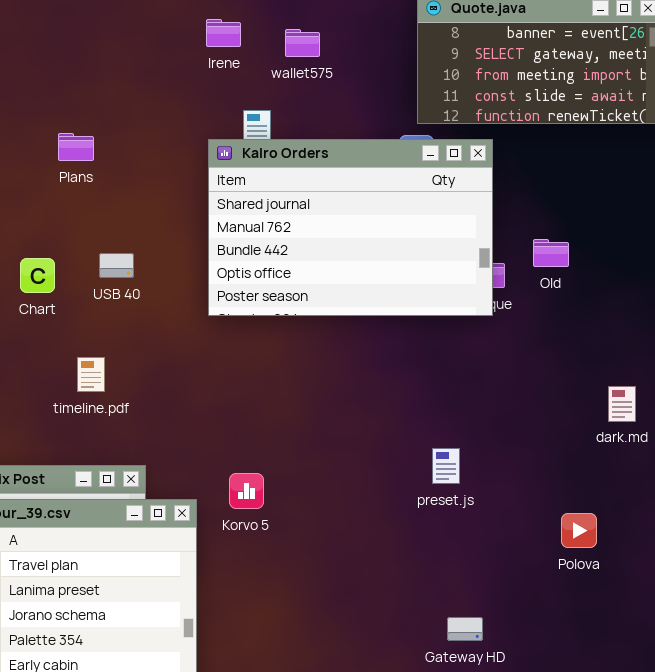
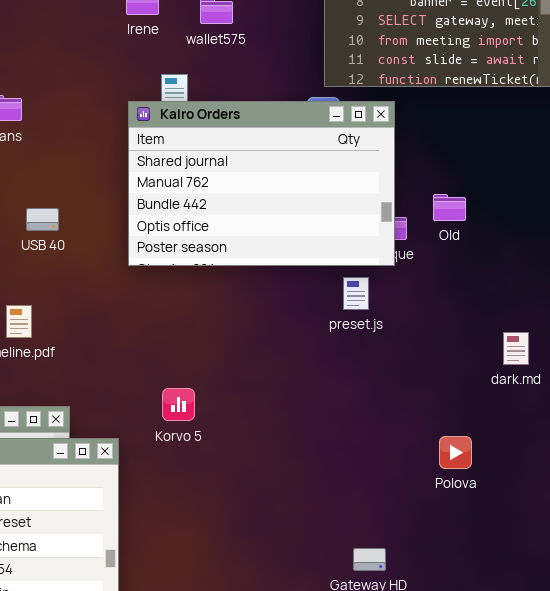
preset.js: [432,448,460,484] -> [343,277,369,310], moved
Korvo 5: [229,473,264,509] -> [162,388,195,421], moved
Polova: [561,513,597,548] -> [439,436,472,469], moved

